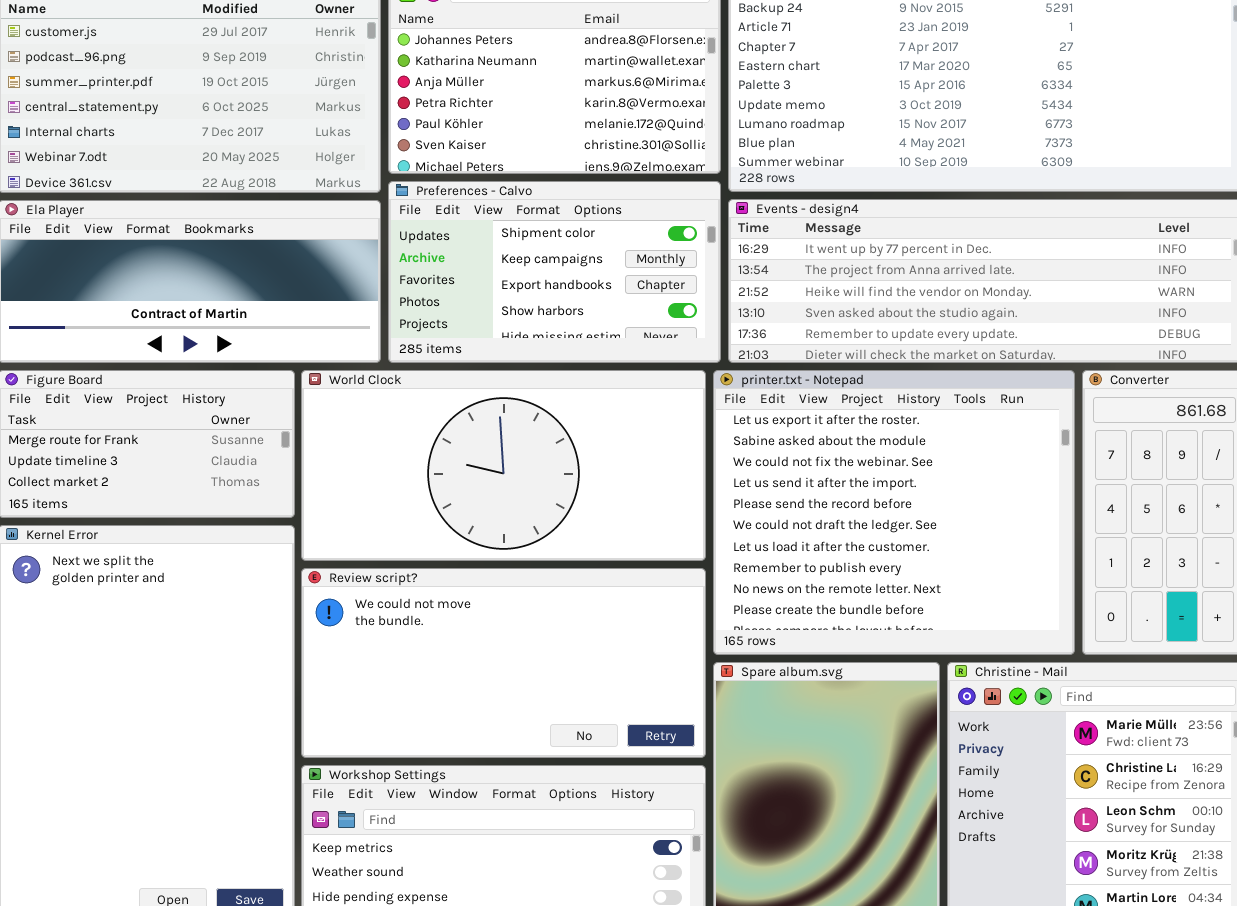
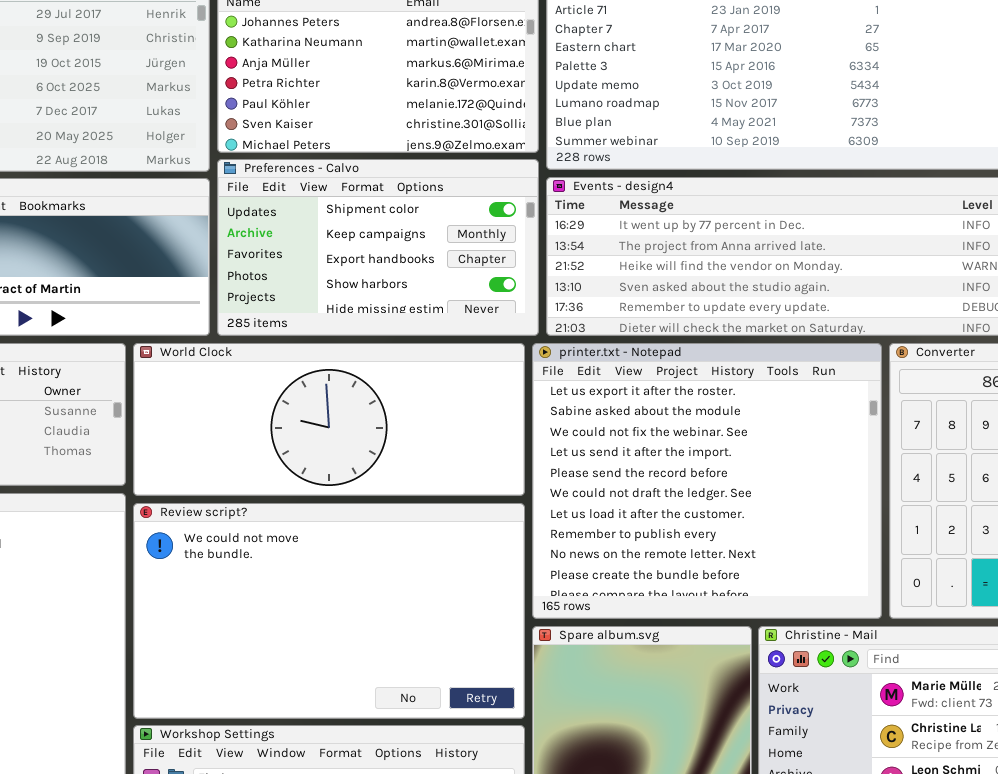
World Clock: [301,370,706,561] -> [133,343,525,496], resized
Review script?: [301,568,706,758] -> [133,503,525,719], resized

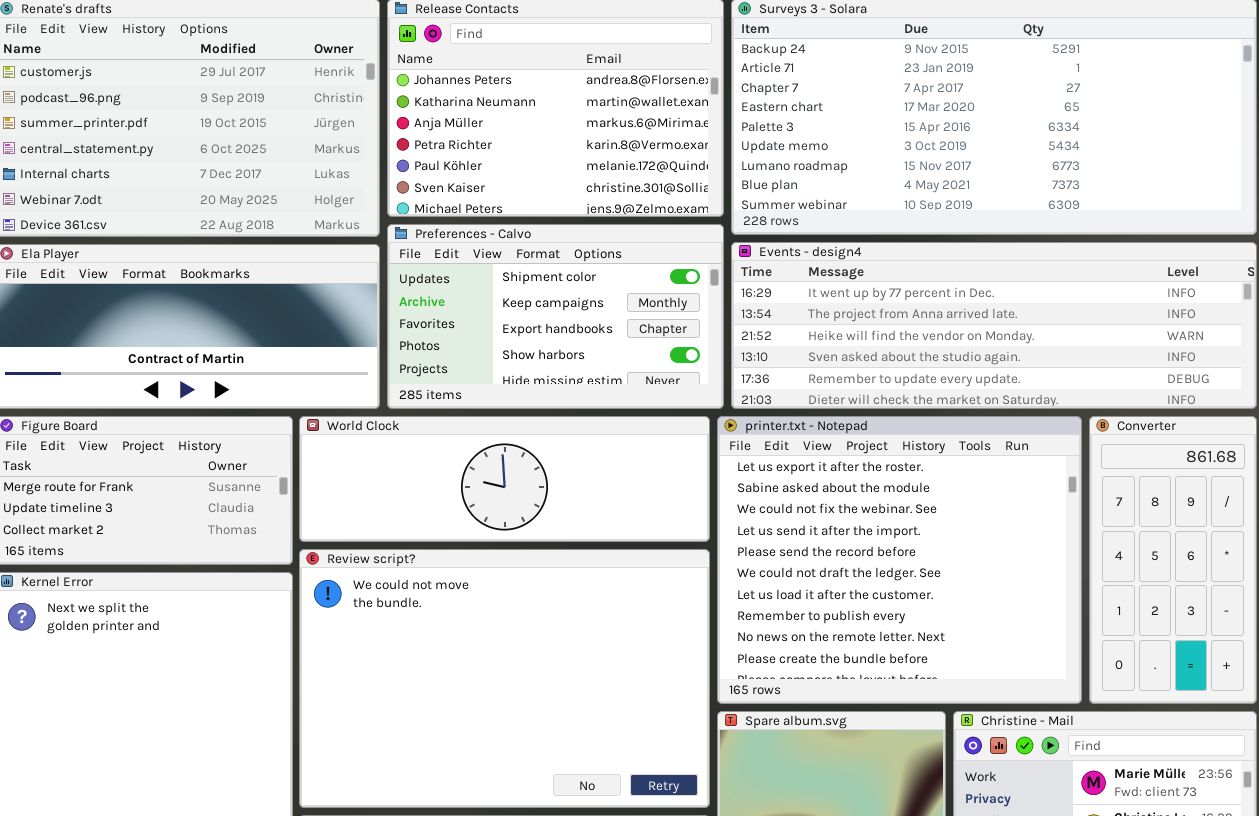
World Clock: [133,343,525,496] -> [299,416,710,542], resized
Review script?: [133,503,525,719] -> [299,549,710,808], resized

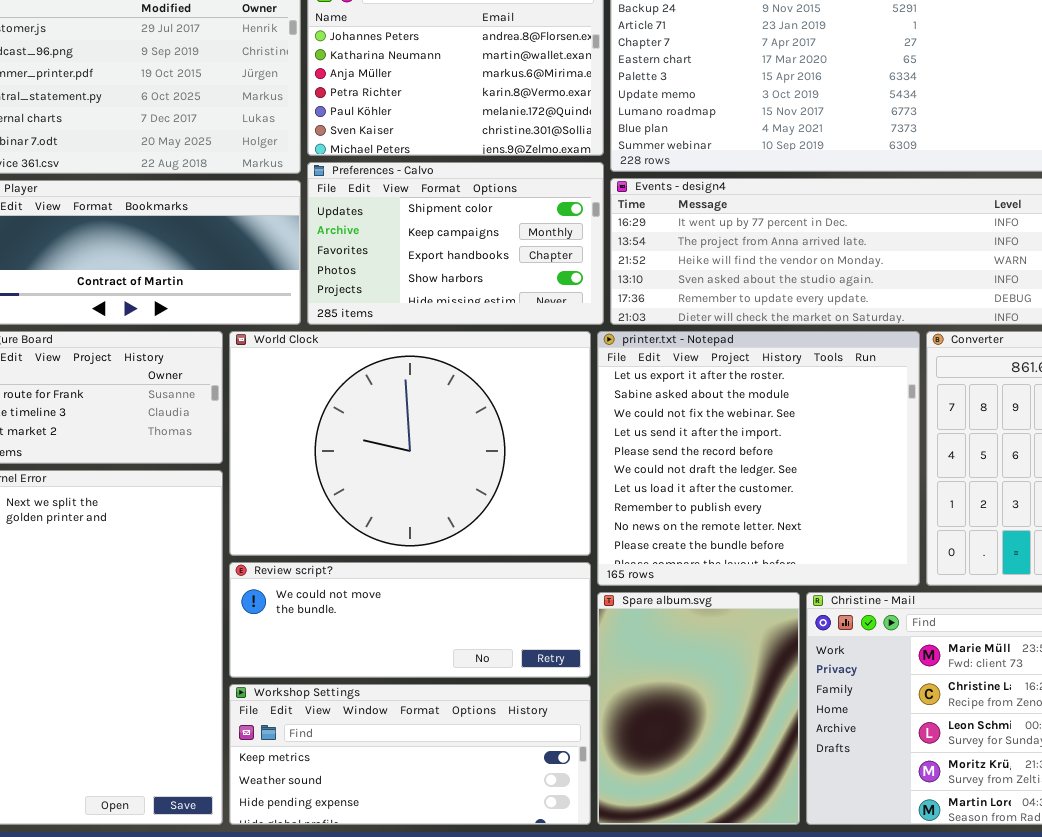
World Clock: [299,416,710,542] -> [229,331,591,556], resized
Review script?: [299,549,710,808] -> [229,562,591,678], resized

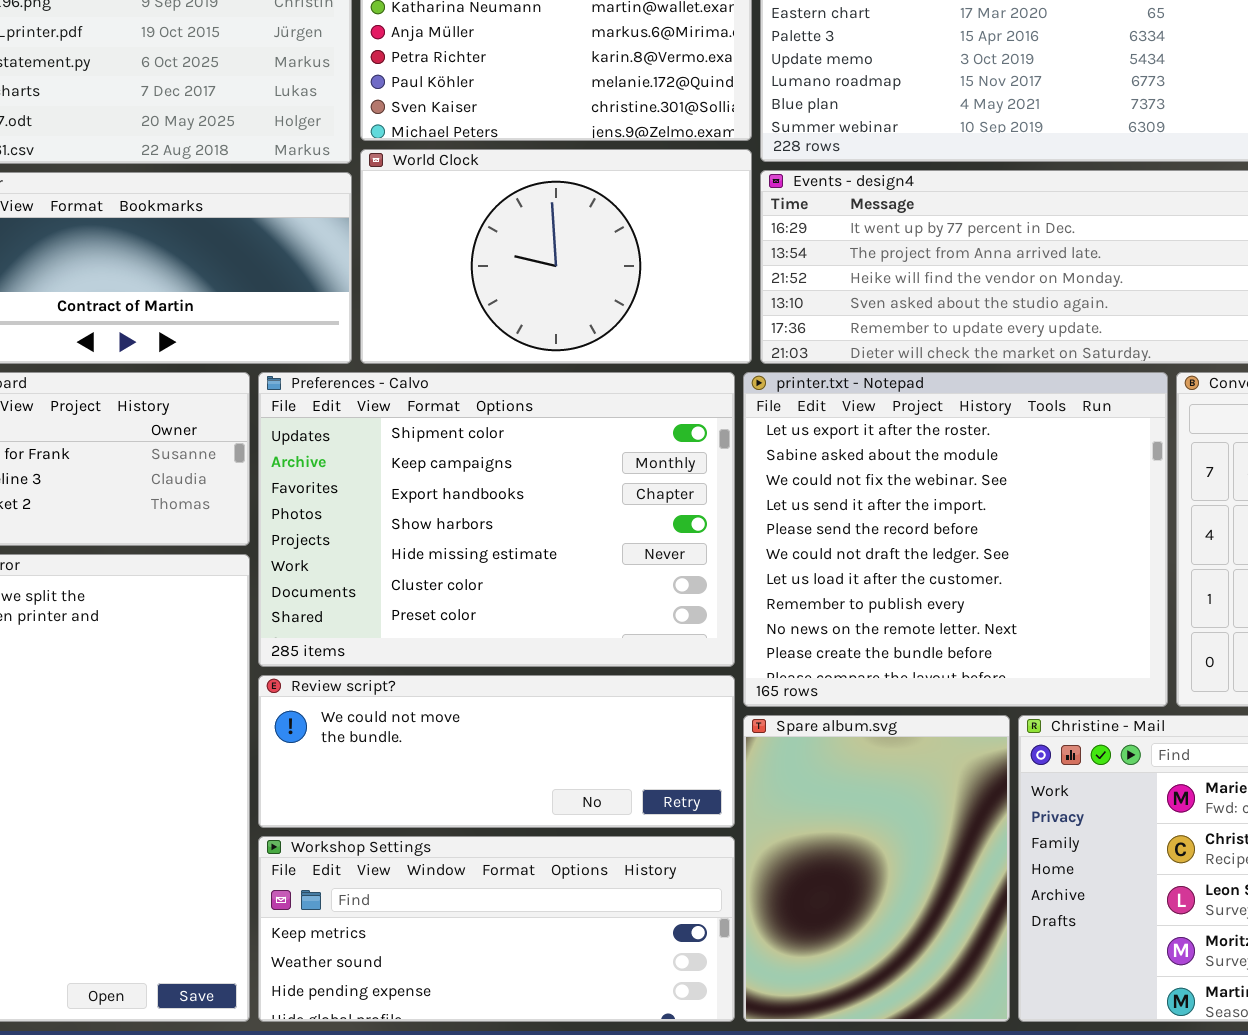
Preferences - Calvo: [307,162,604,325] -> [258,372,735,667], moved, resized
World Clock: [229,331,591,556] -> [360,149,752,364], moved, resized

